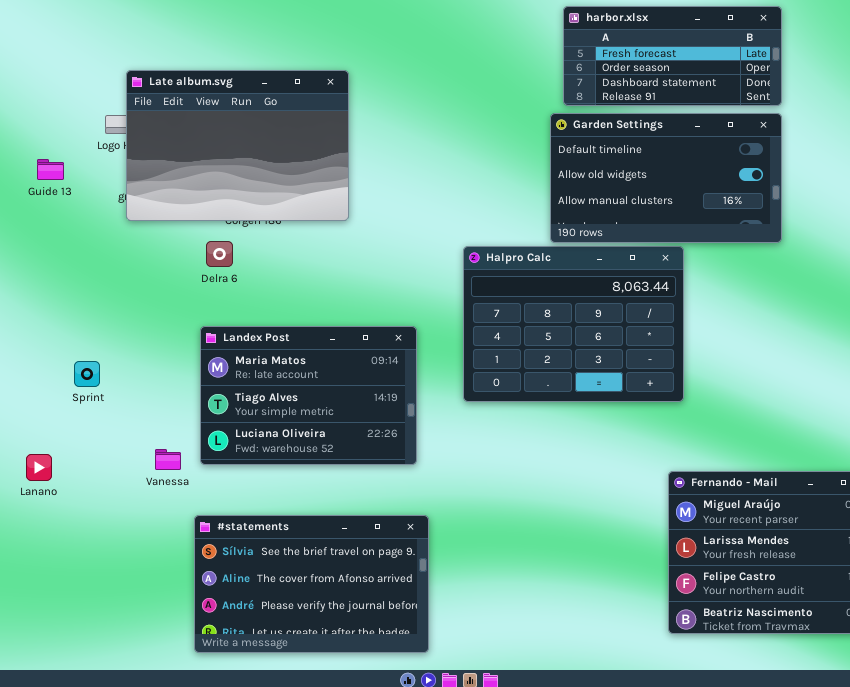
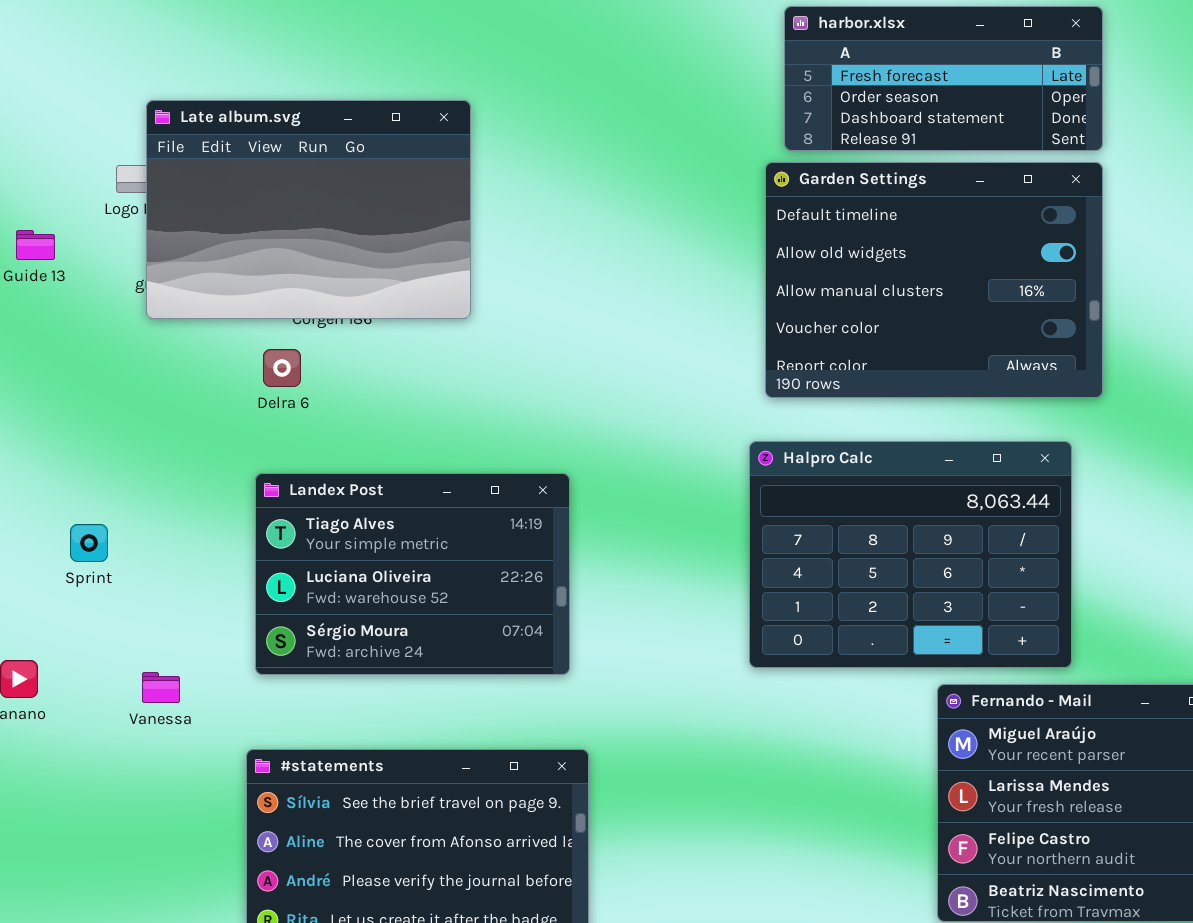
Garden Settings: [550,113,782,243] -> [765,162,1103,398], resized
Halpro Calc: [463,246,684,402] -> [749,441,1072,668], moved
Landex Post: [200,326,417,465] -> [255,473,570,675], scrolled down 1 row
Vanessa: [155,449,181,470] -> [142,672,180,703], moved

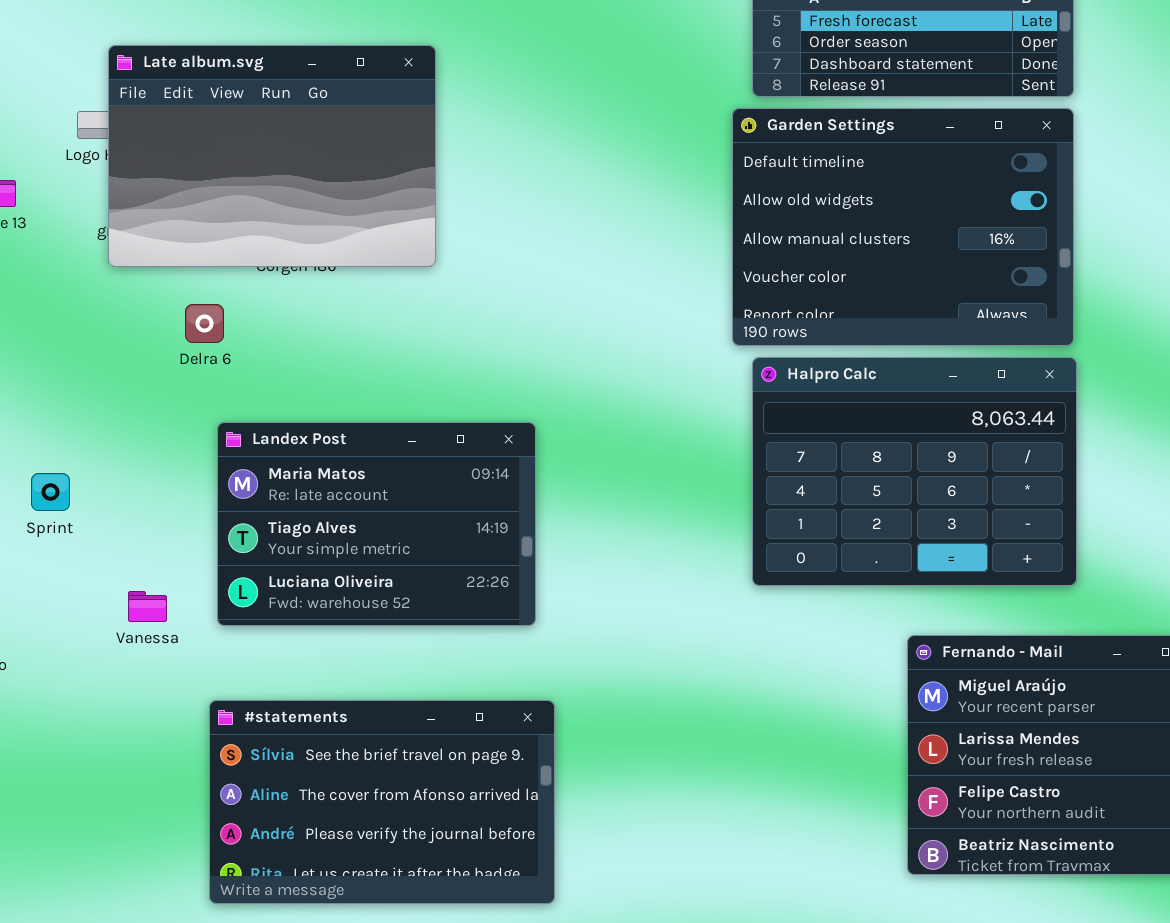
Delra 6: [263,349,301,387] -> [185,304,224,343], moved
Halpro Calc: [749,441,1072,668] -> [752,357,1077,586], moved
Landex Post: [255,473,570,675] -> [217,422,536,626], scrolled up 1 row
Vanessa: [142,672,180,703] -> [128,591,167,622], moved

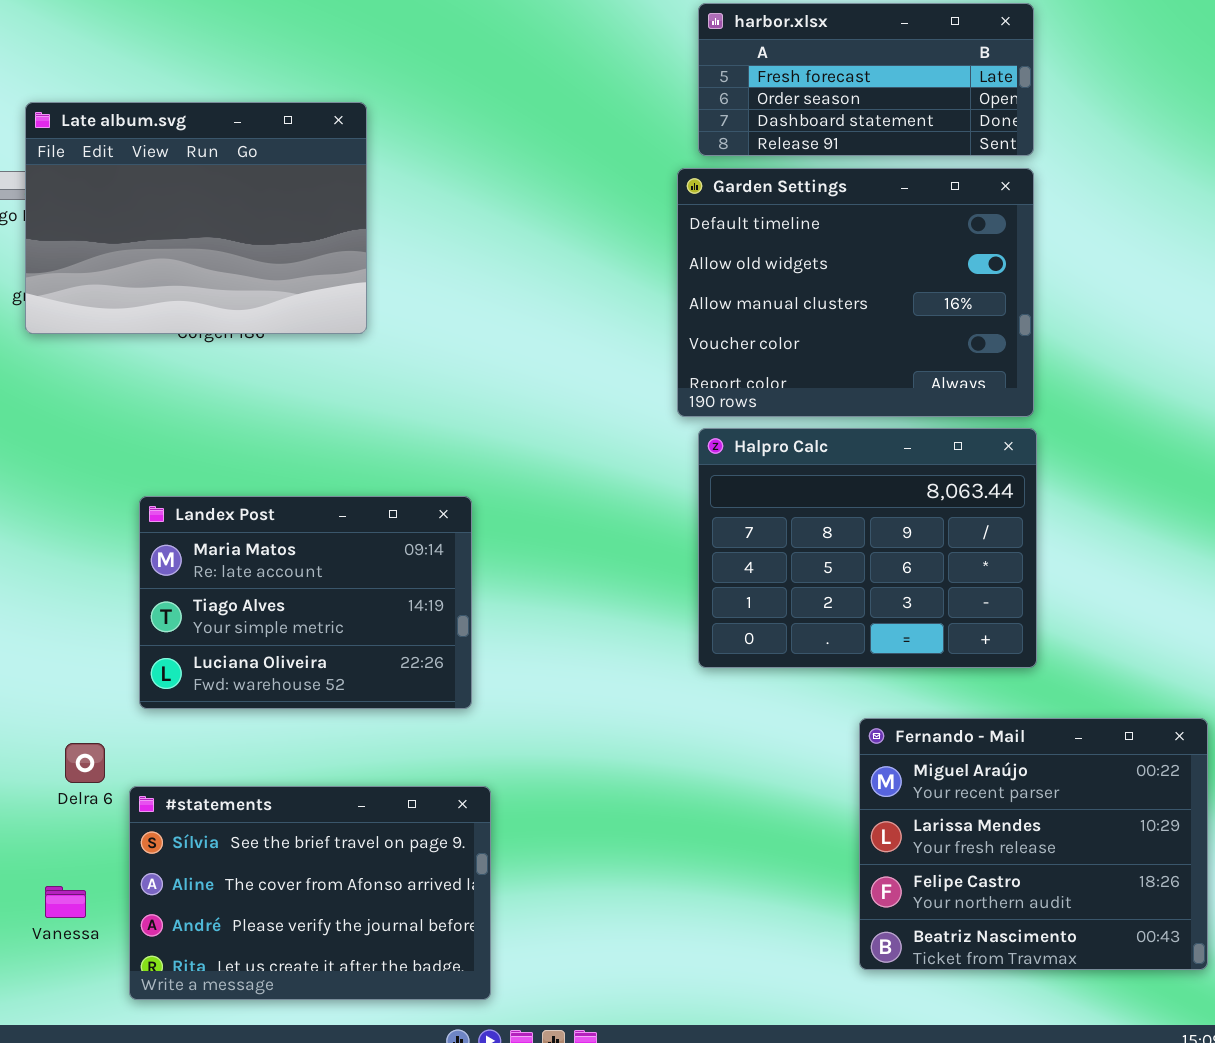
Delra 6: [185,304,224,343] -> [65,743,105,783], moved
Vanessa: [128,591,167,622] -> [45,886,86,918], moved

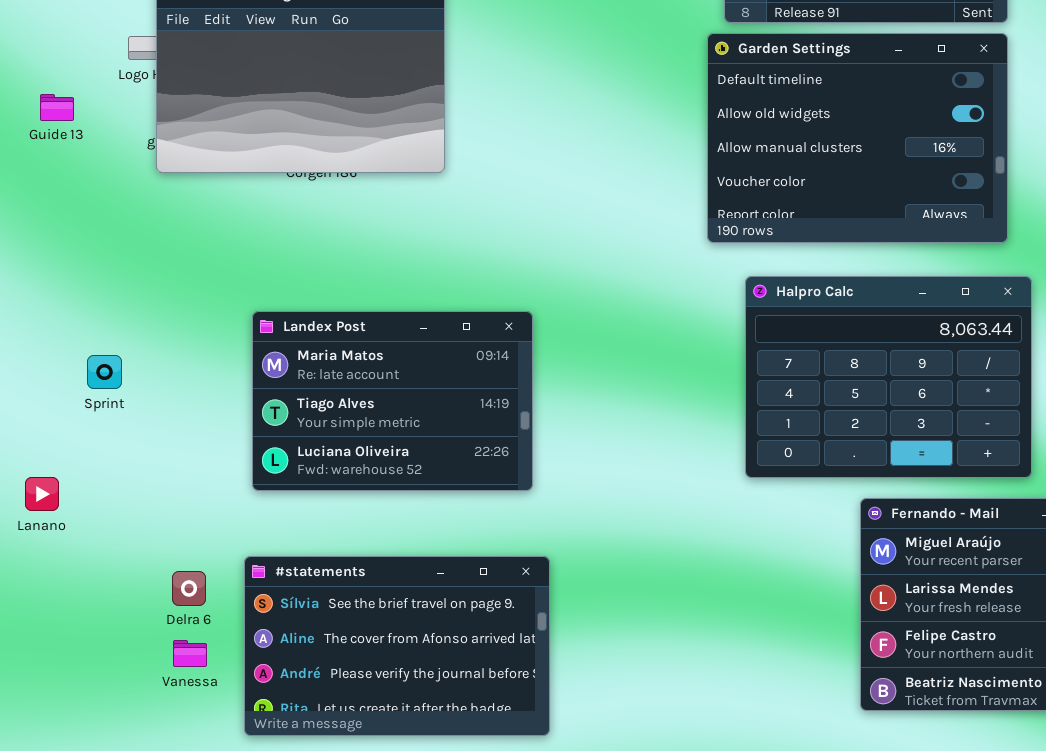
Halpro Calc: [698,428,1037,668] -> [745,276,1032,478], moved
Delra 6: [65,743,105,783] -> [172,571,206,606], moved

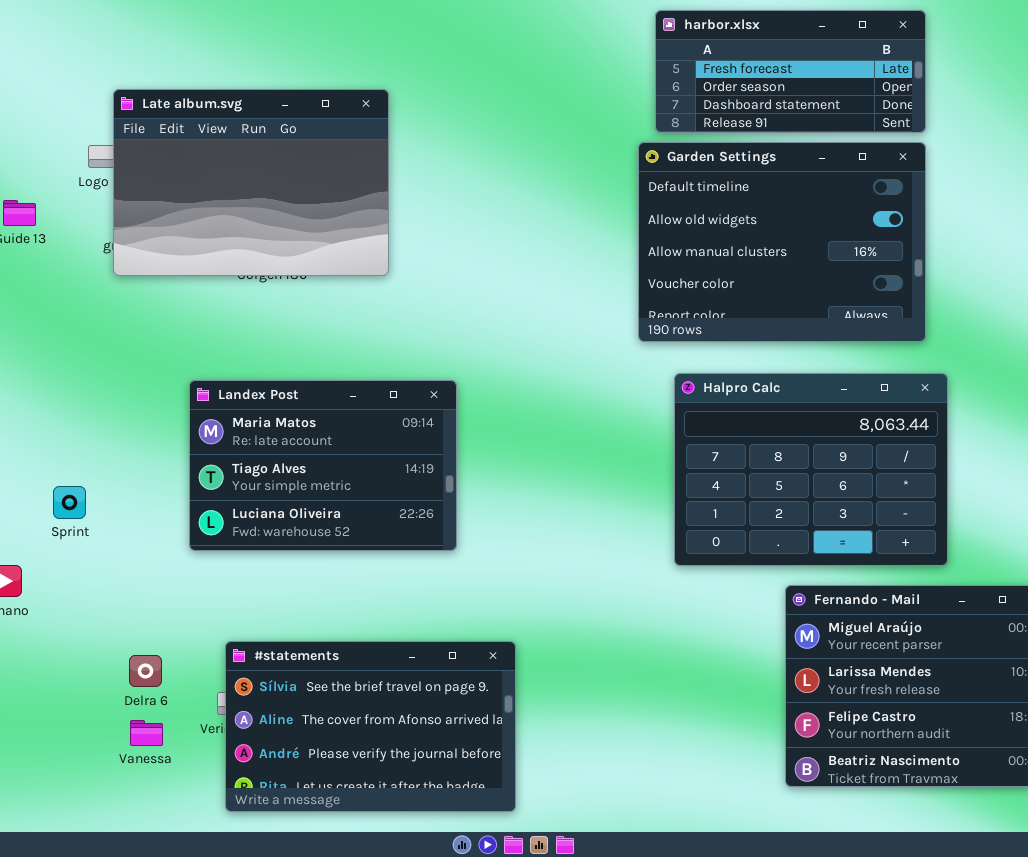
Landex Post: [252,311,533,491] -> [189,380,457,551], moved
Sprint: [87,355,122,389] -> [53,486,86,519], moved
#statements: [244,556,550,736] -> [225,641,516,812], moved

